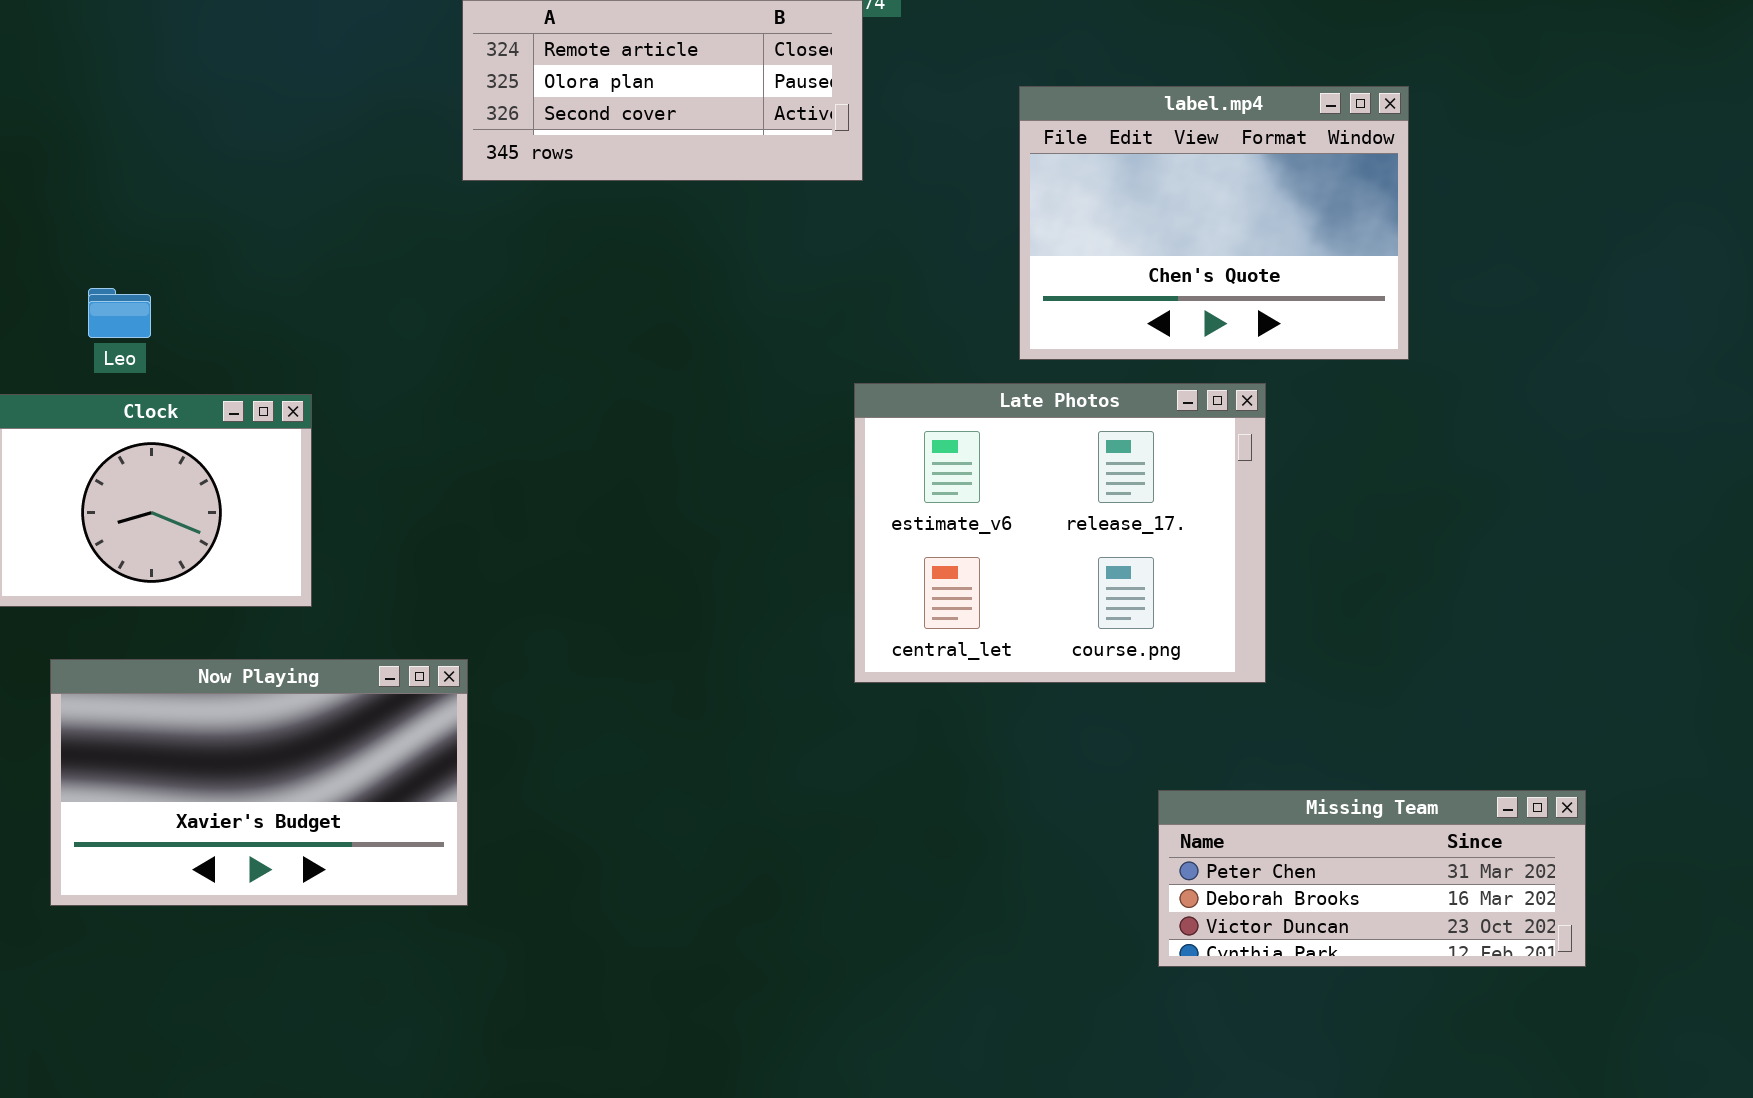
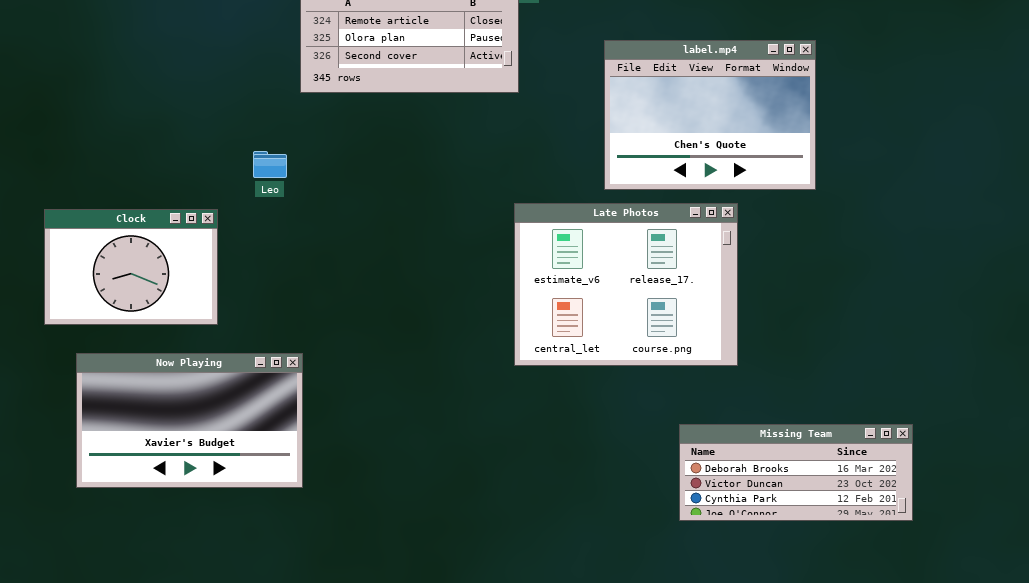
Leo: [88,288,151,338] -> [253,151,287,178], moved
Missing Team: [1158,790,1586,967] -> [679,424,913,521], scrolled down 1 row

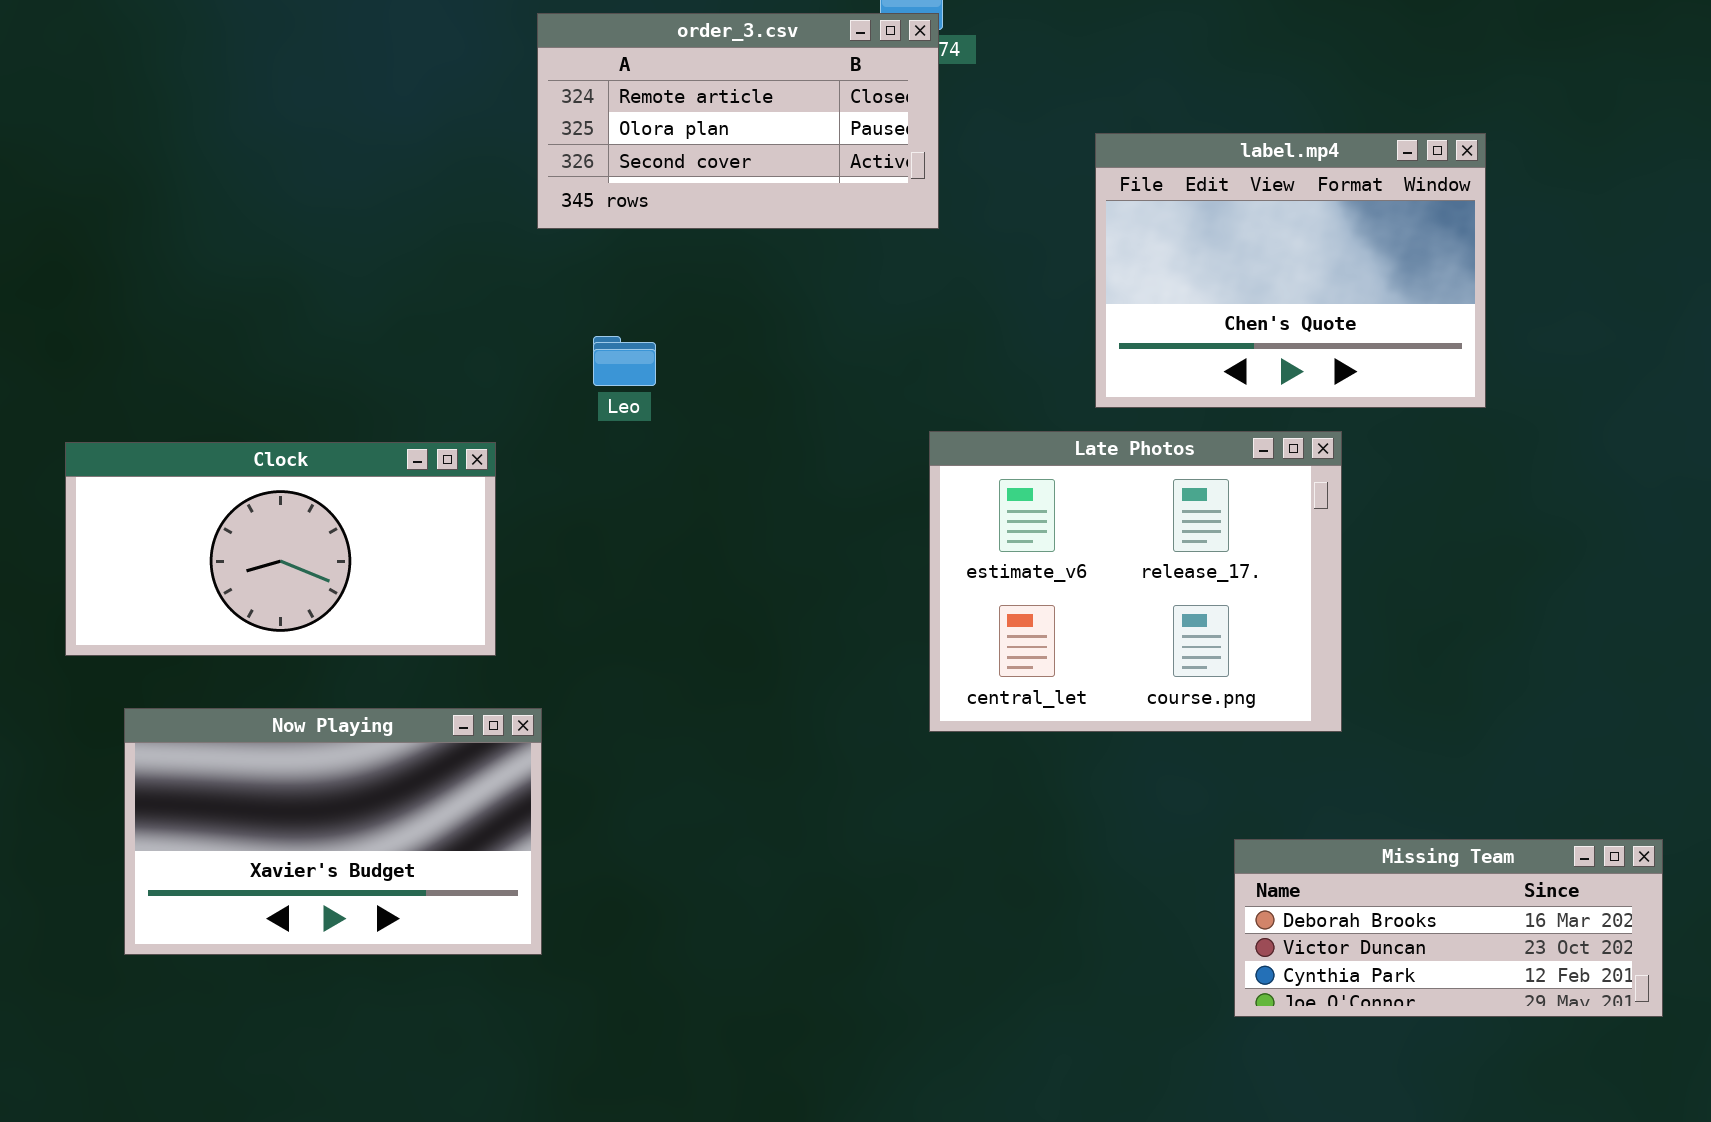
Leo: [253,151,287,178] -> [593,336,656,386], moved
Clock: [44,209,218,325] -> [65,442,496,656], resized

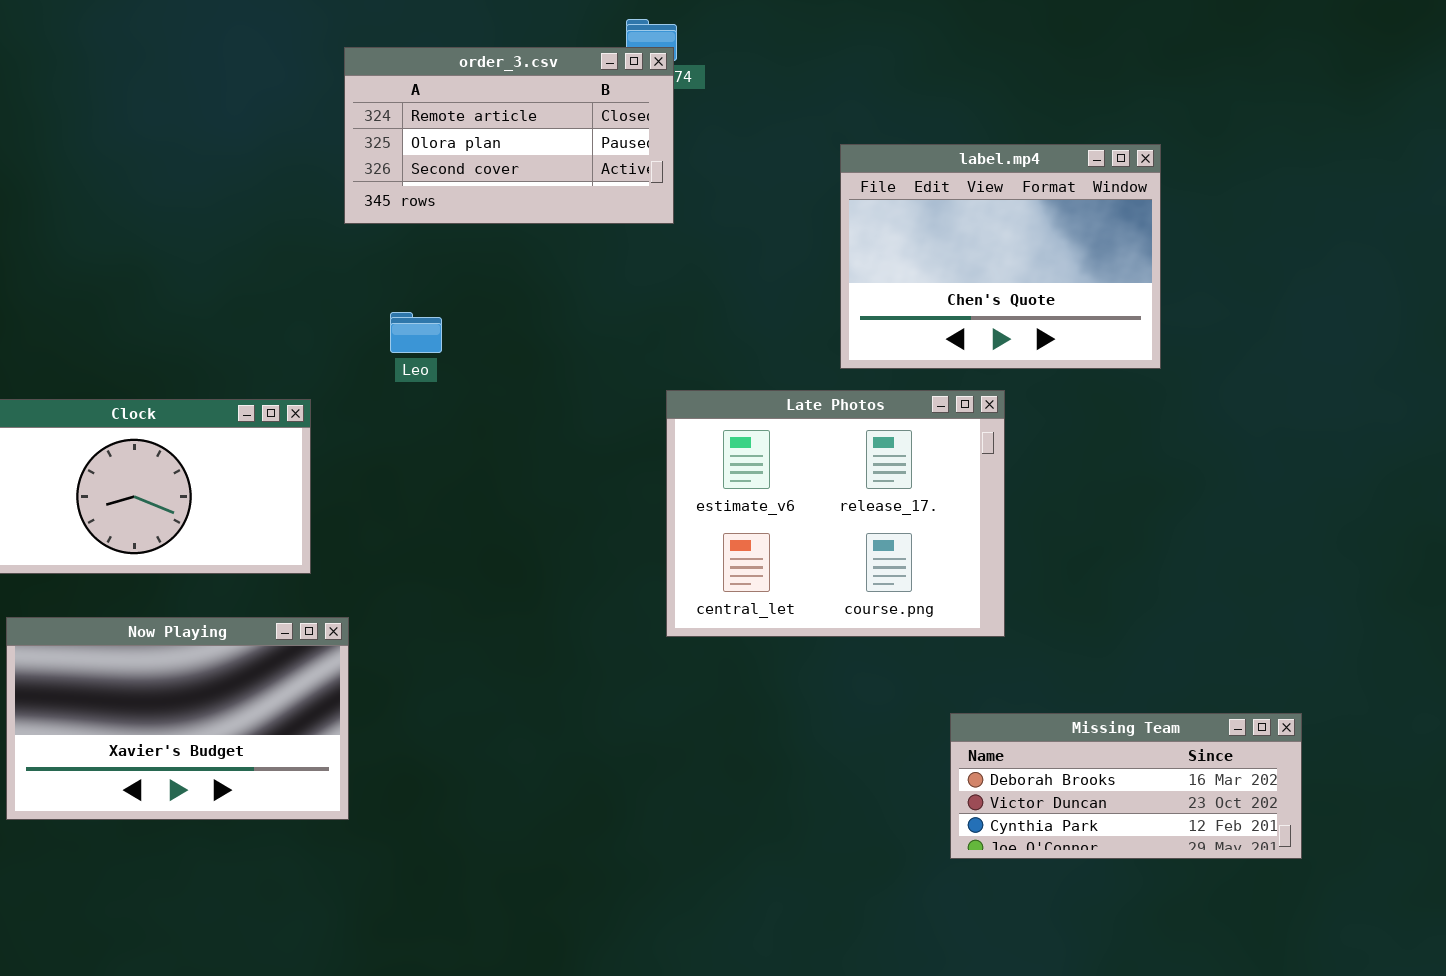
label.mp4: [1095,133,1486,408] -> [840,144,1161,369], moved
Missing Team: [1234,839,1663,1017] -> [950,713,1302,859], moved

